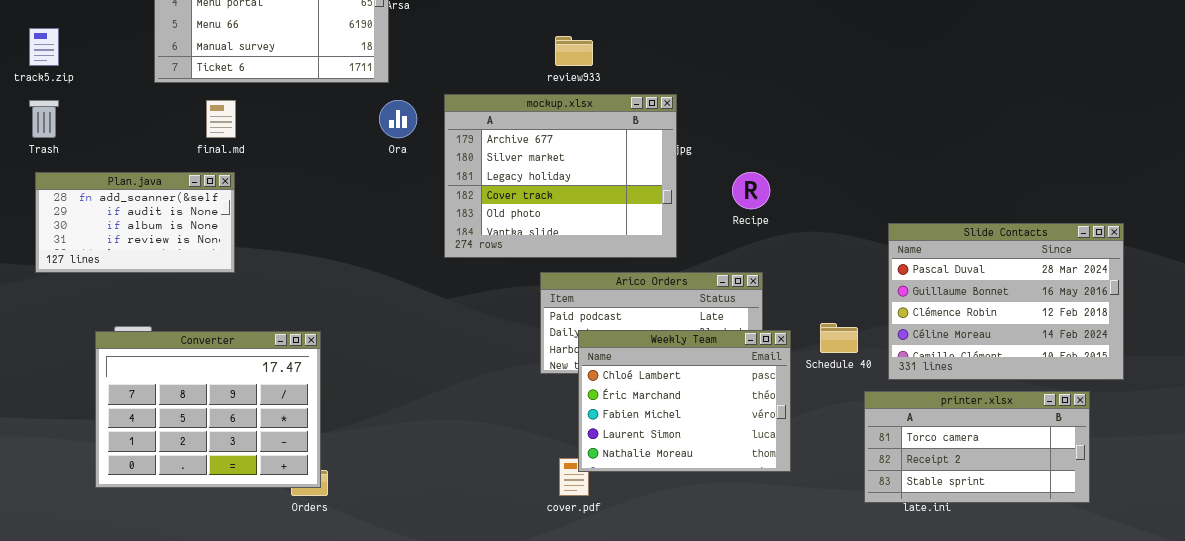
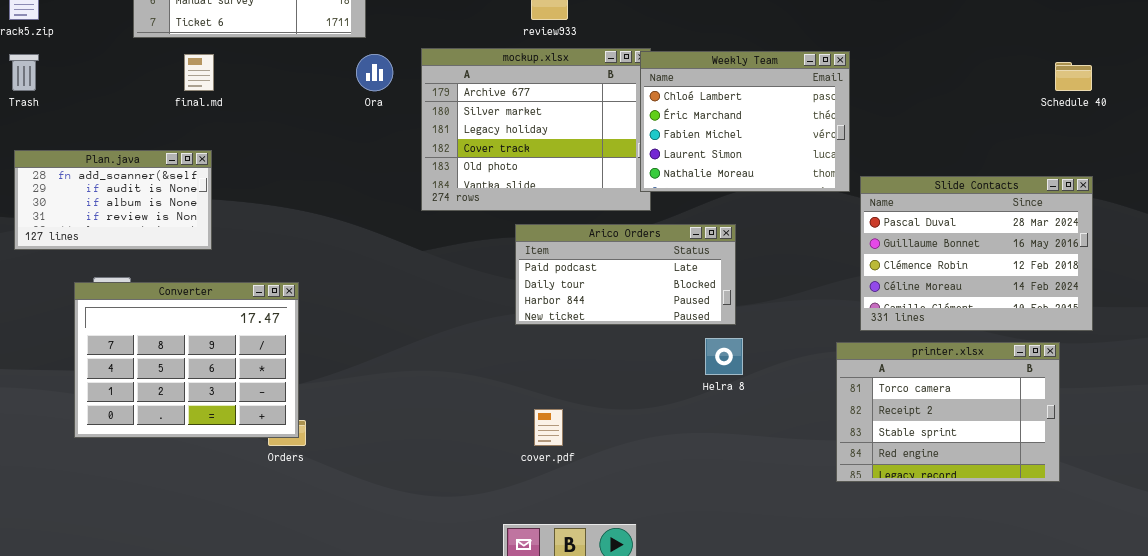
Plan.java: [35,172,235,273] -> [14,150,212,250], moved
Schedule 40: [820,323,858,353] -> [1055,62,1092,91], moved
Weekly Team: [578,330,791,472] -> [640,51,850,192], moved
printer.xlsx: [864,391,1090,503] -> [836,342,1060,482], resized

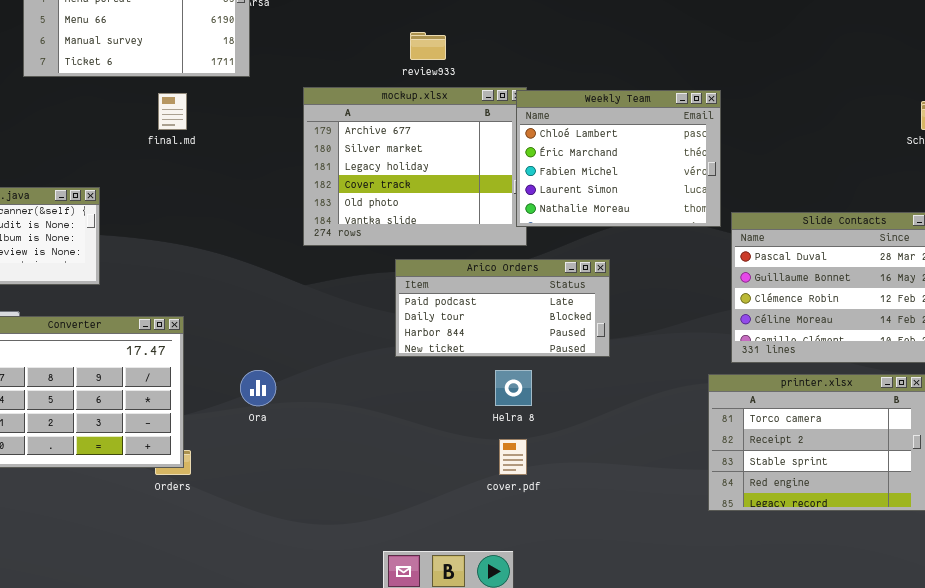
final.md: [184,54,214,91] -> [158,93,187,130], moved
Ora: [356,54,393,91] -> [240,370,276,406], moved
Helra 8: [705,338,743,375] -> [495,370,532,406], moved
cover.pdf: [534,409,563,446] -> [499,439,527,475], moved

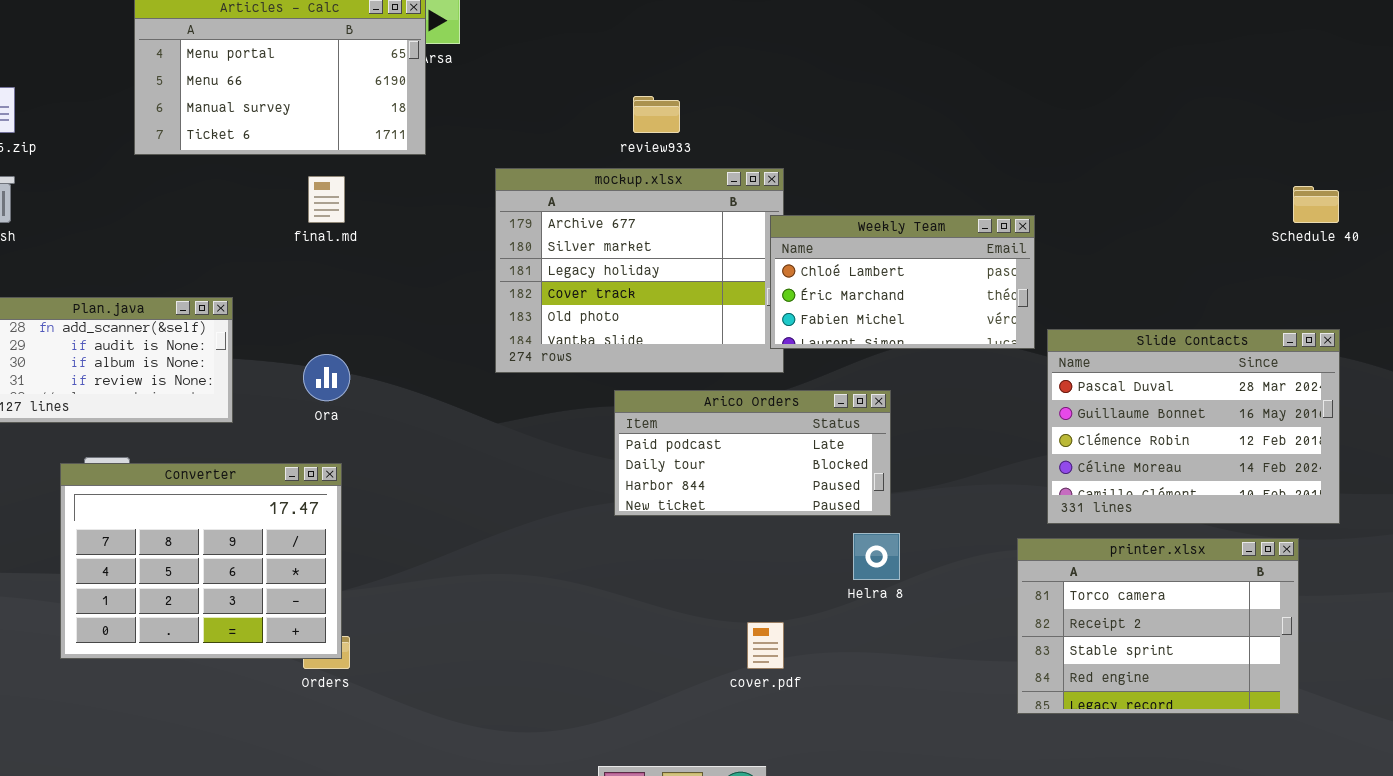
Weekly Team: [516,90,721,227] -> [770,215,1035,349], resized
Ora: [240,370,276,406] -> [303,354,350,401], moved
Helra 8: [495,370,532,406] -> [853,533,900,580], moved

